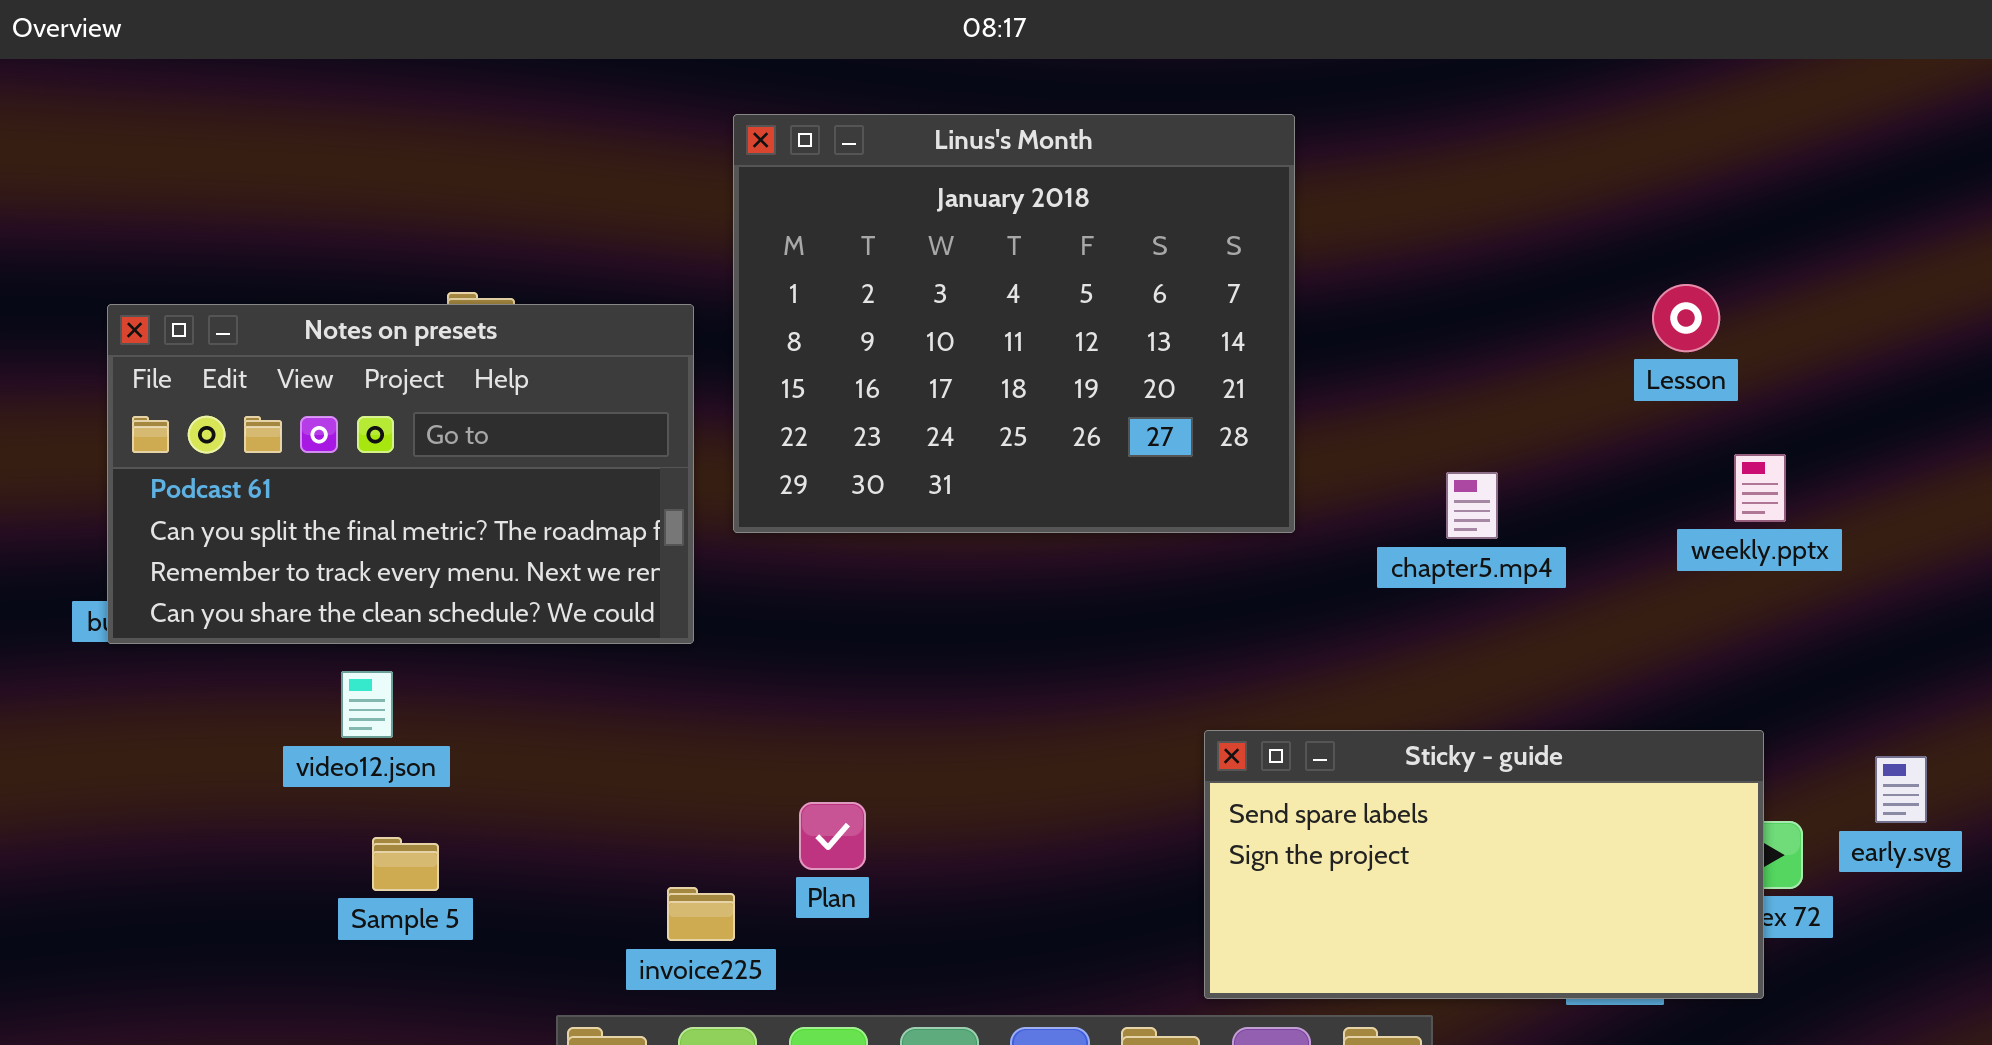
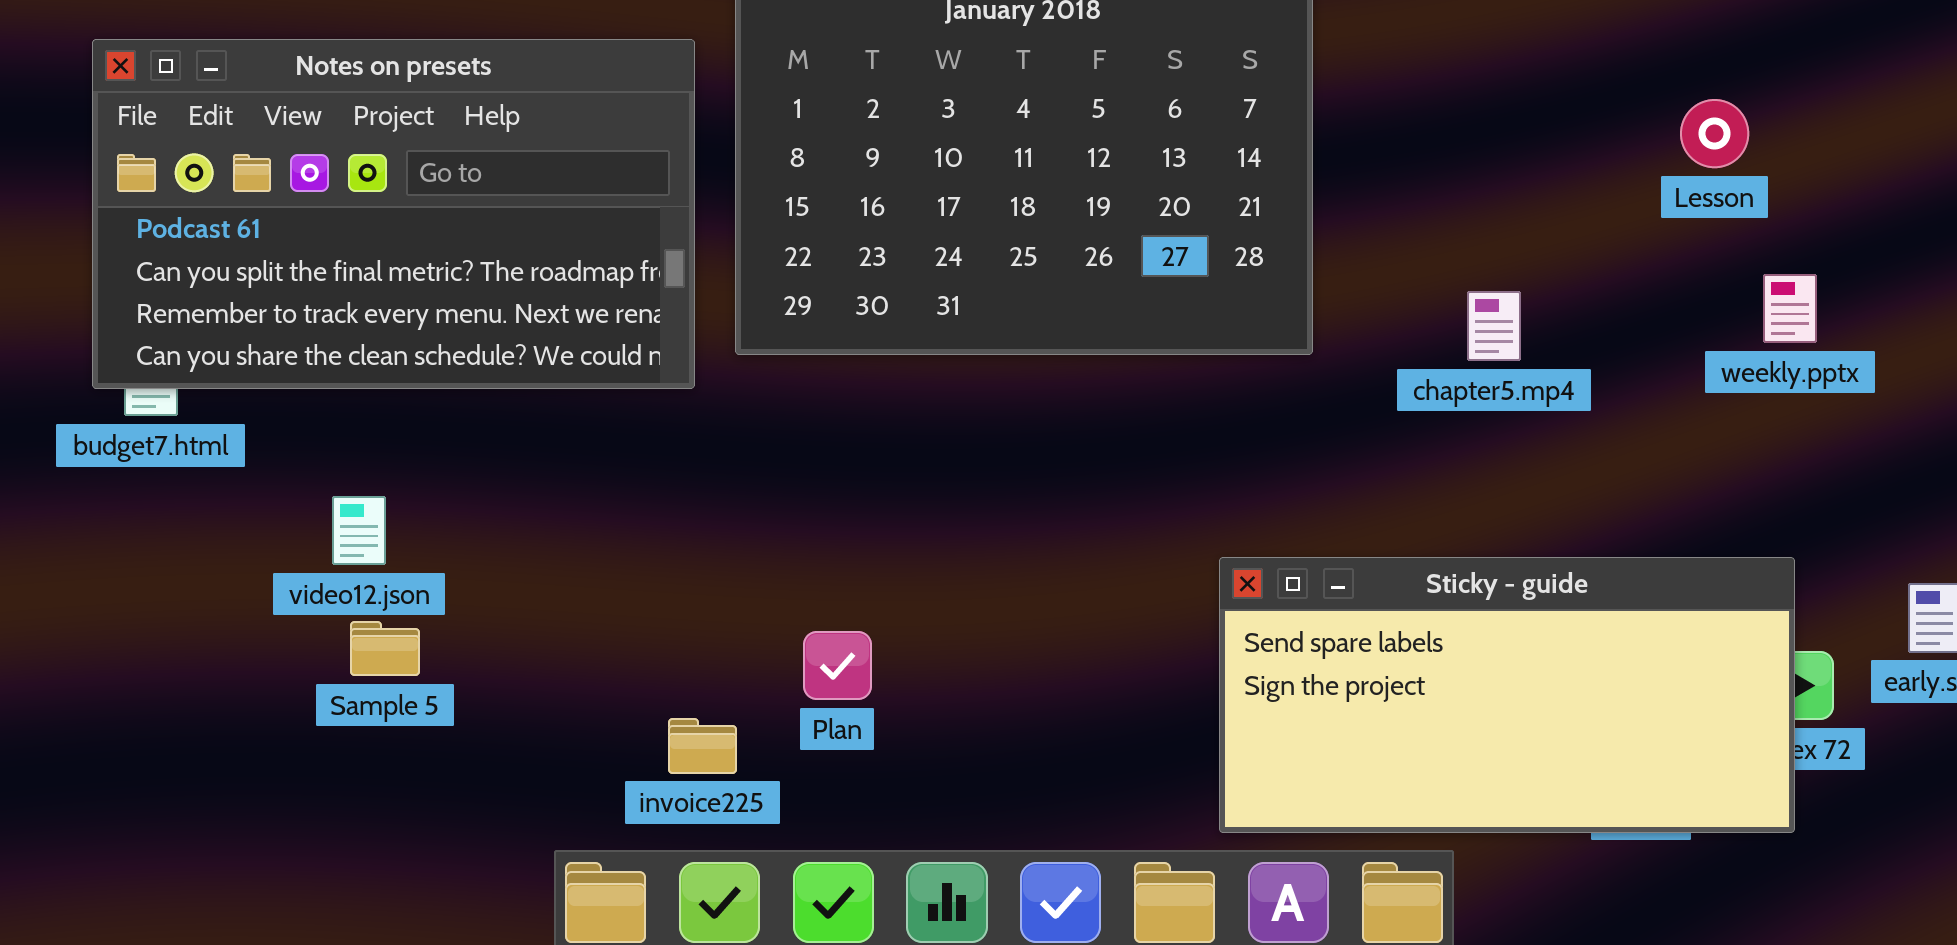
Notes on presets: [107,304,694,644] -> [92,39,695,389], moved
Sample 5: [372,837,439,891] -> [350,621,420,676], moved

